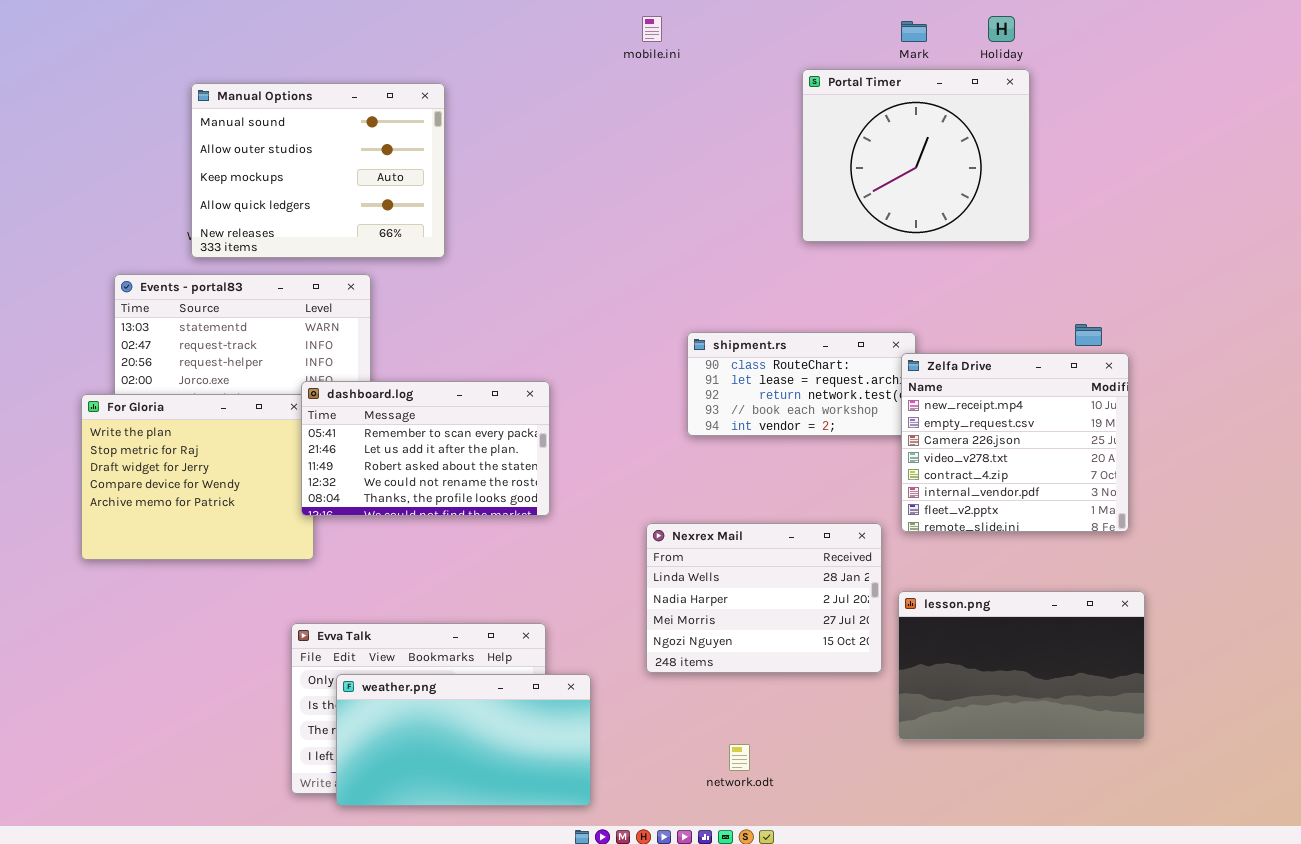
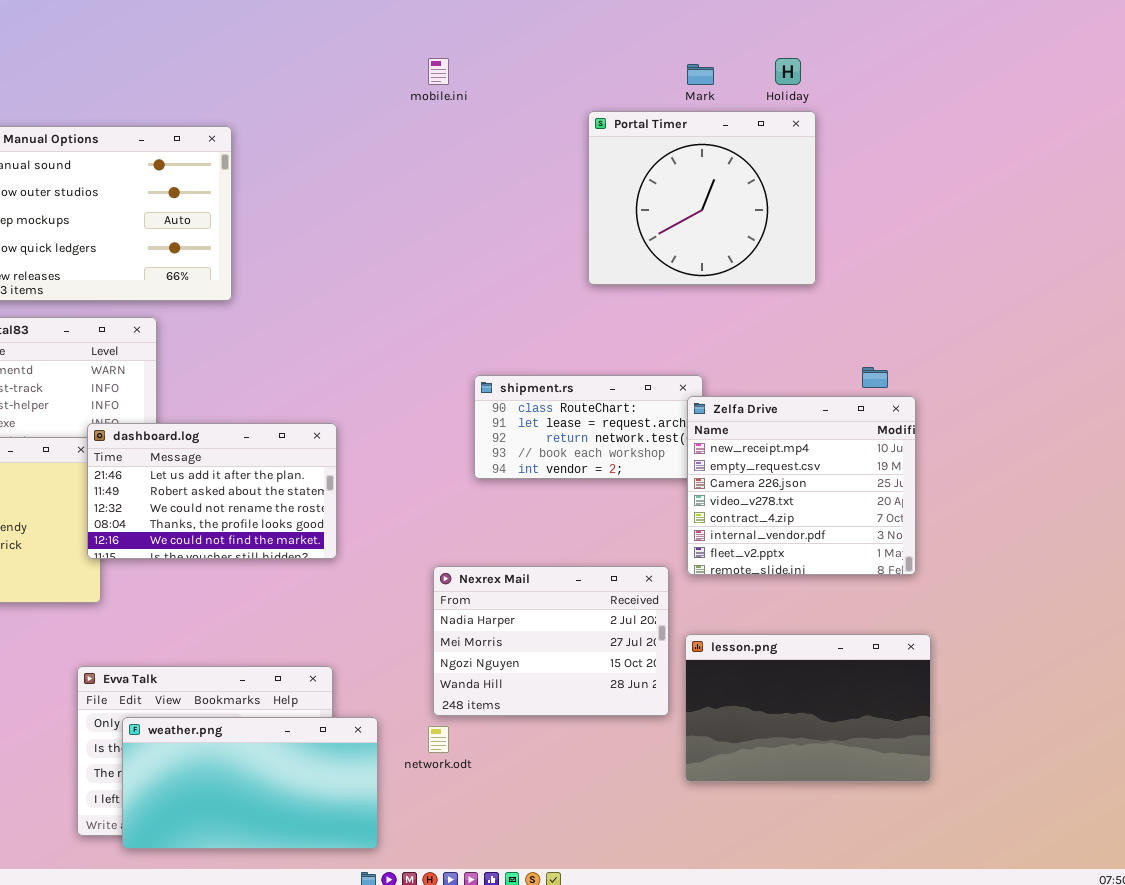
dashboard.log: [301,381,550,516] -> [87,423,337,559], scrolled down 1 row
Nexrex Mail: [646,523,882,673] -> [433,566,669,716], scrolled down 1 row
network.odt: [729,744,750,771] -> [428,726,449,753], moved

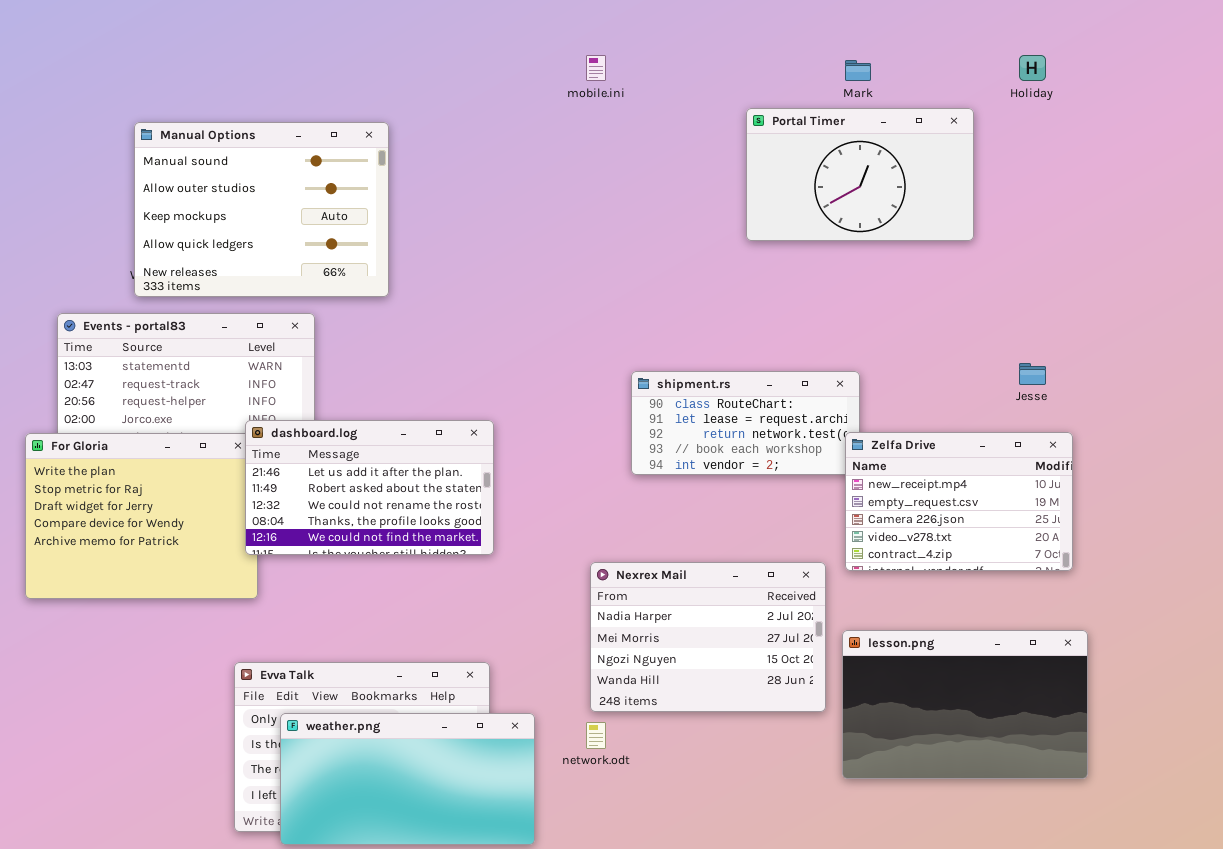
Holiday: [775,58,801,85] -> [1019,55,1046,81], moved
Portal Timer: [588,111,816,285] -> [746,108,974,241], resized
Zelfa Drive: [687,396,916,575] -> [845,432,1073,571], resized

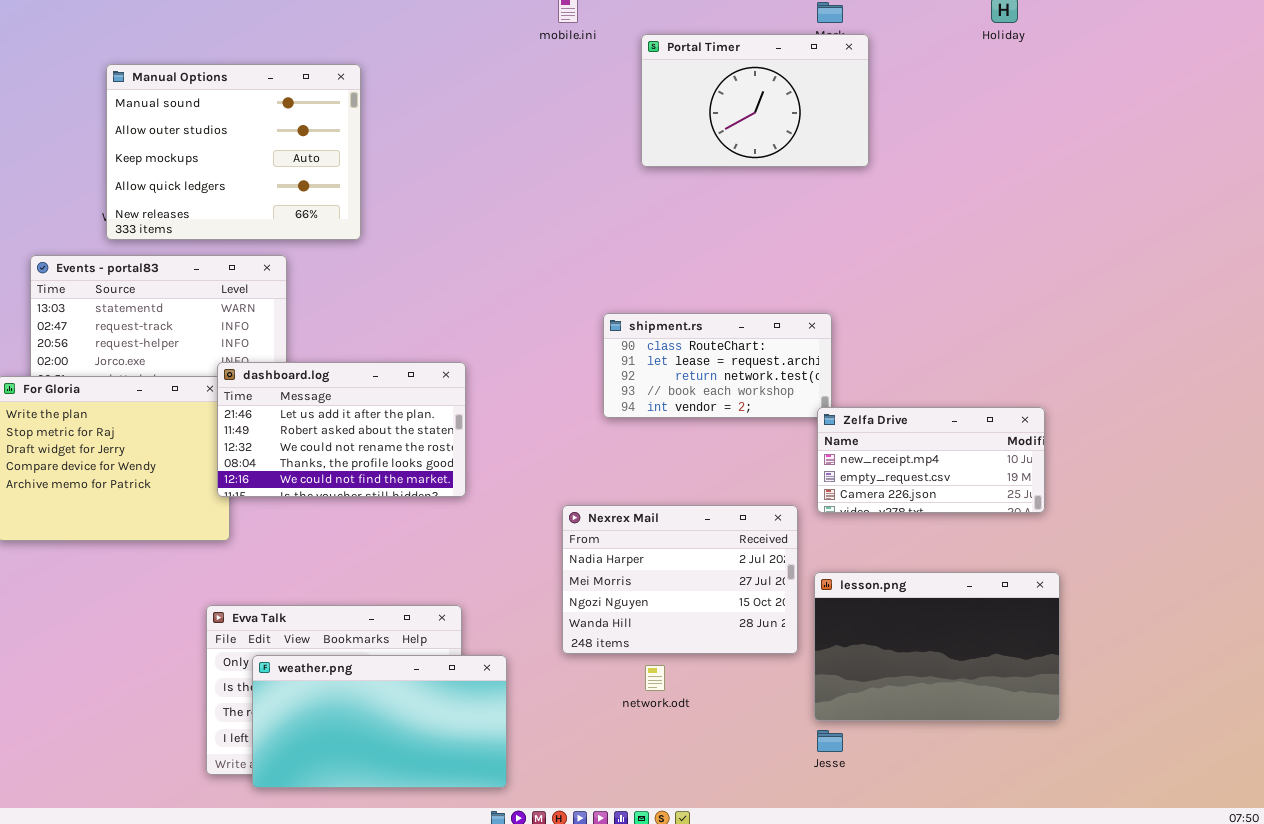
Portal Timer: [746,108,974,241] -> [641,34,869,167], moved
Jesse: [1019,363,1046,385] -> [817,730,843,752], moved
Zelfa Drive: [845,432,1073,571] -> [817,407,1045,513], resized
network.odt: [586,722,606,749] -> [645,665,665,691], moved

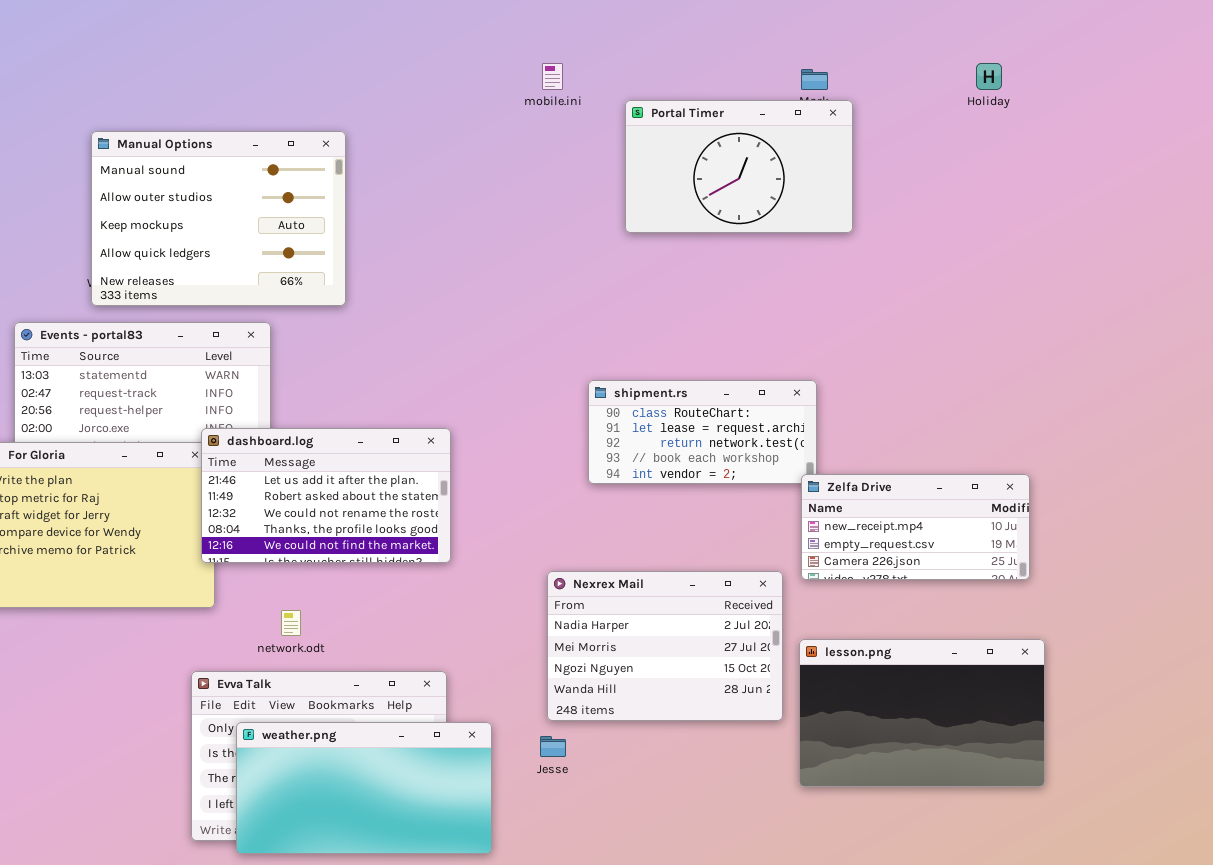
network.odt: [645,665,665,691] -> [281,610,301,636], moved
Jesse: [817,730,843,752] -> [540,736,566,757], moved

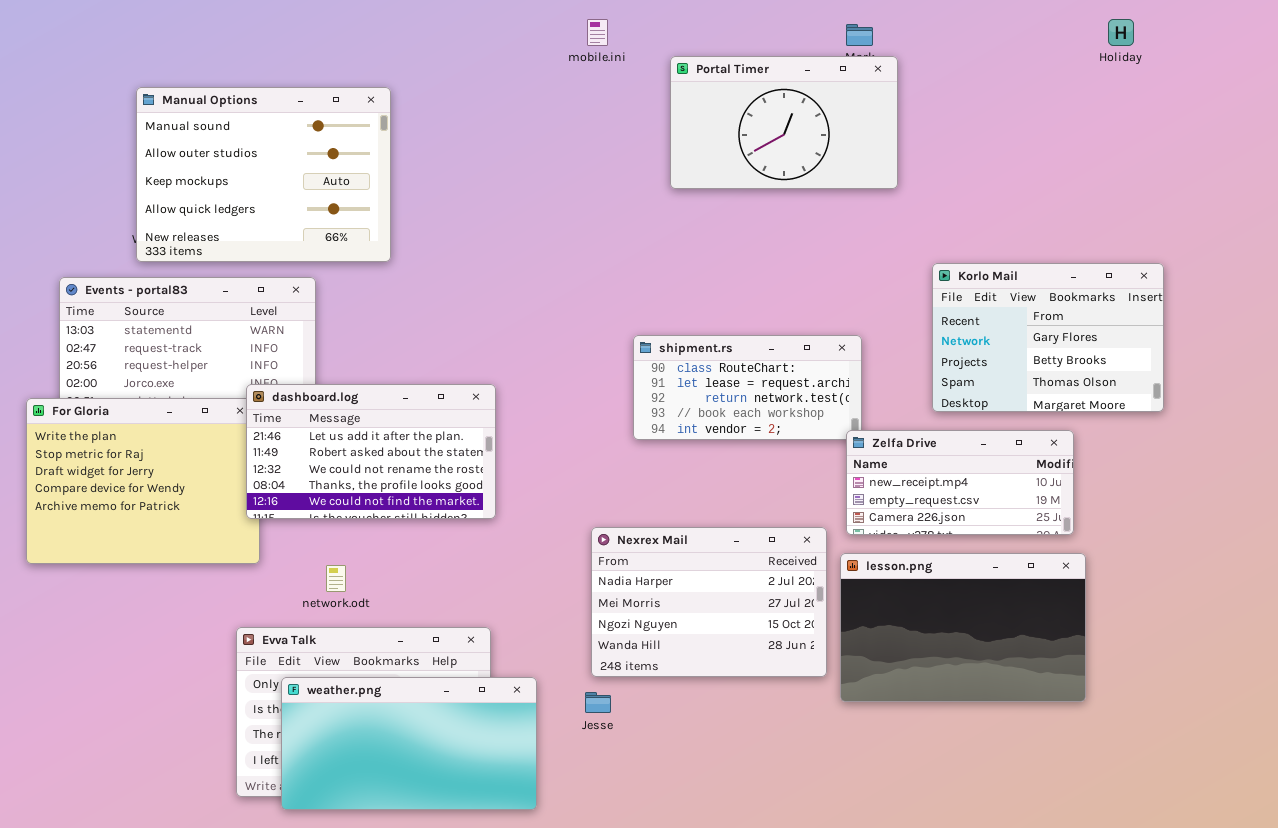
Holiday: [976,63,1002,90] -> [1108,19,1134,46], moved
Korlo Mail: none -> [932,263,1164,412], opened
lesson.png: [799,639,1045,787] -> [840,553,1086,702], moved

